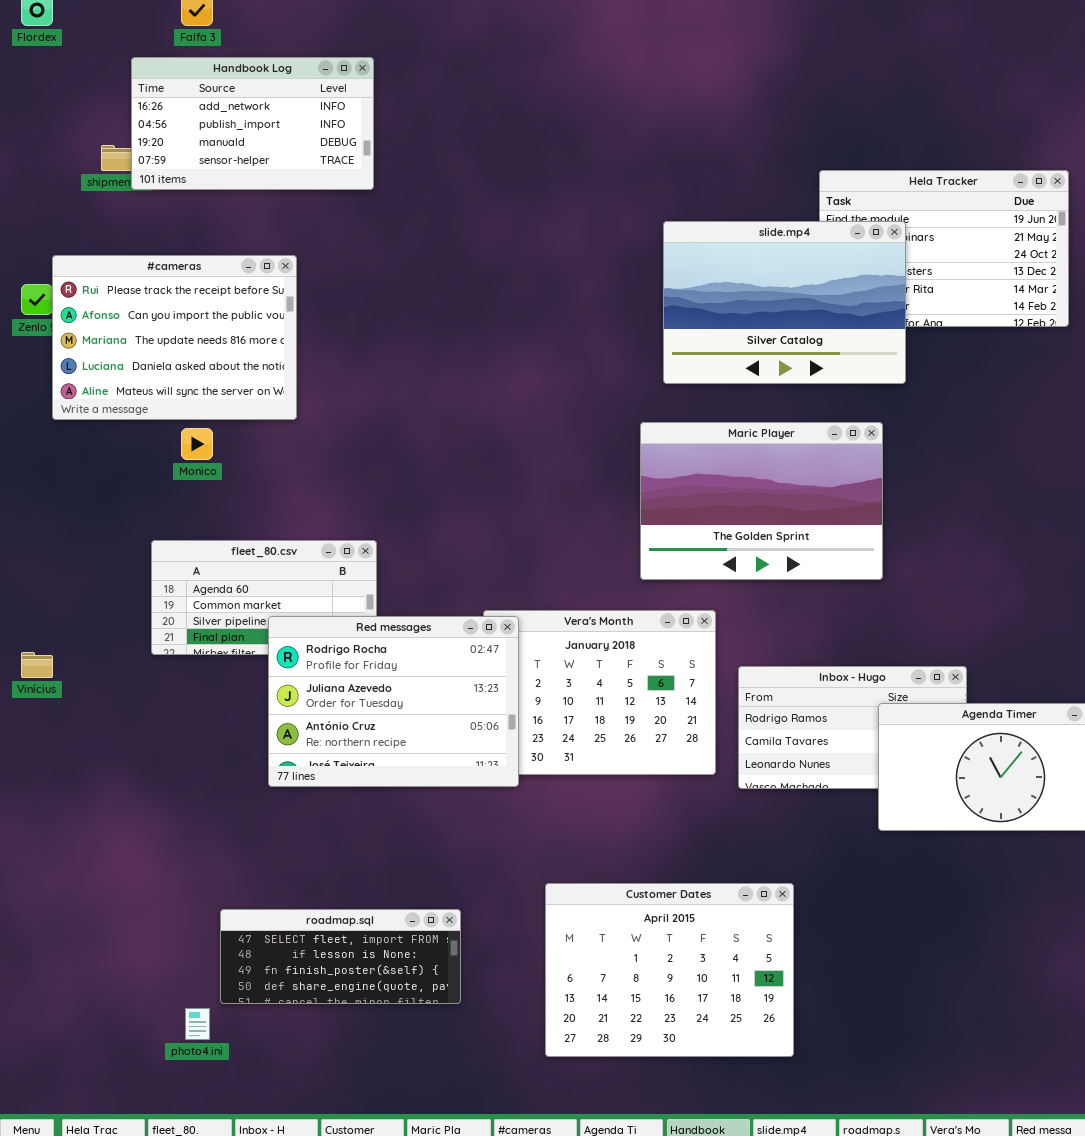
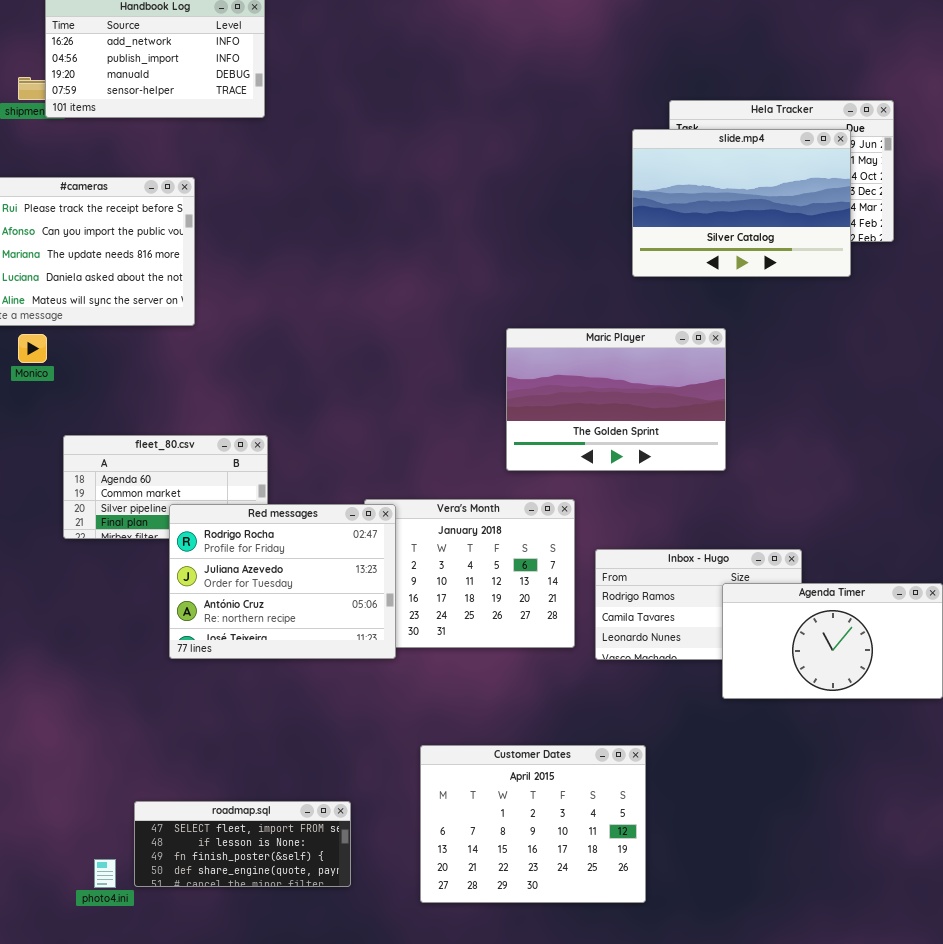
slide.mp4: [663,221,906,384] -> [632,129,851,277], moved
Monico: [181,428,213,460] -> [18,334,47,363], moved
roadmap.sql: [220,909,461,1004] -> [134,801,351,887], moved

